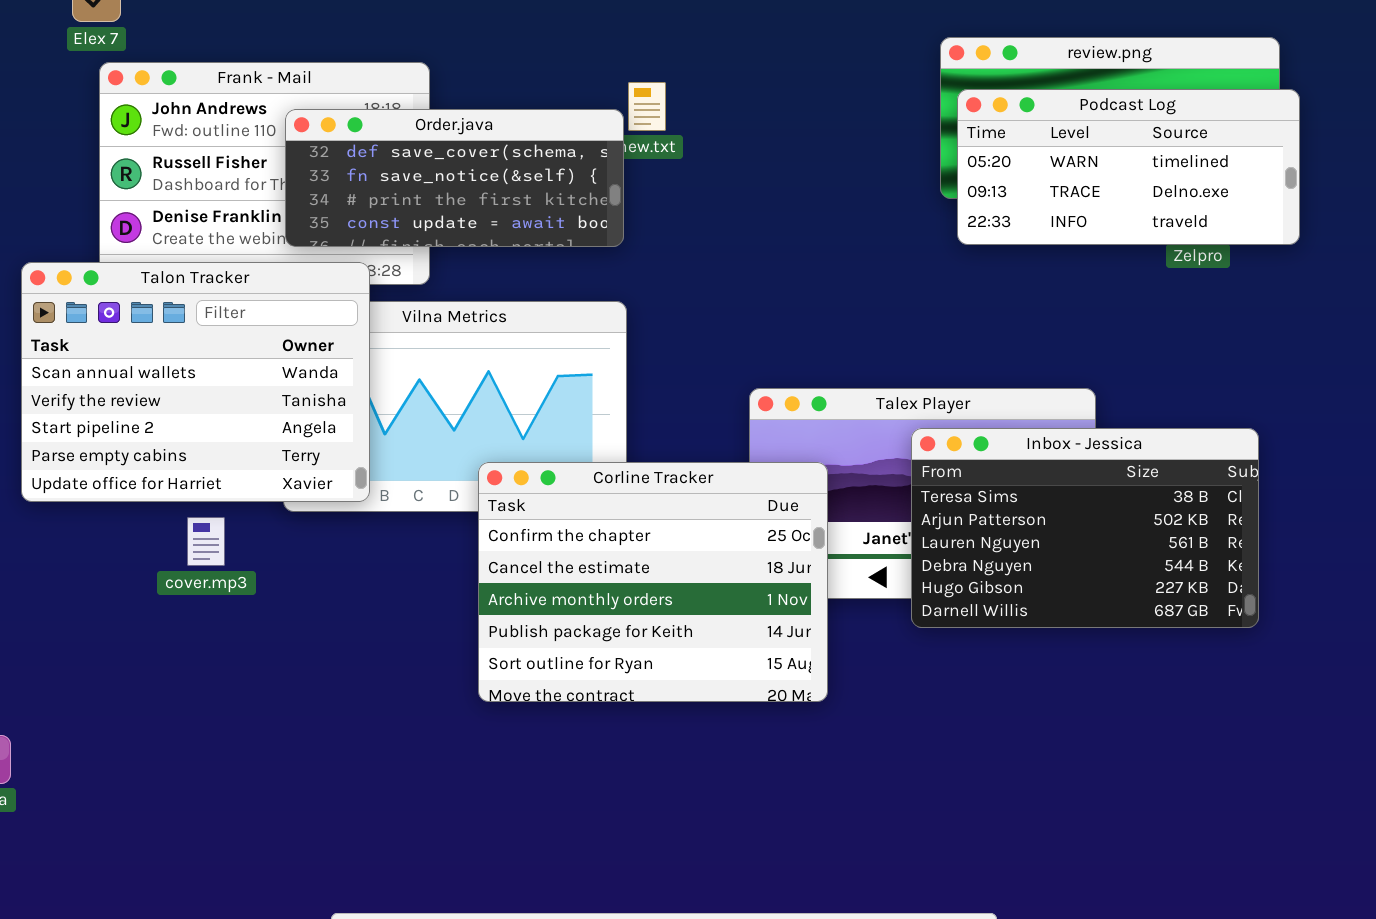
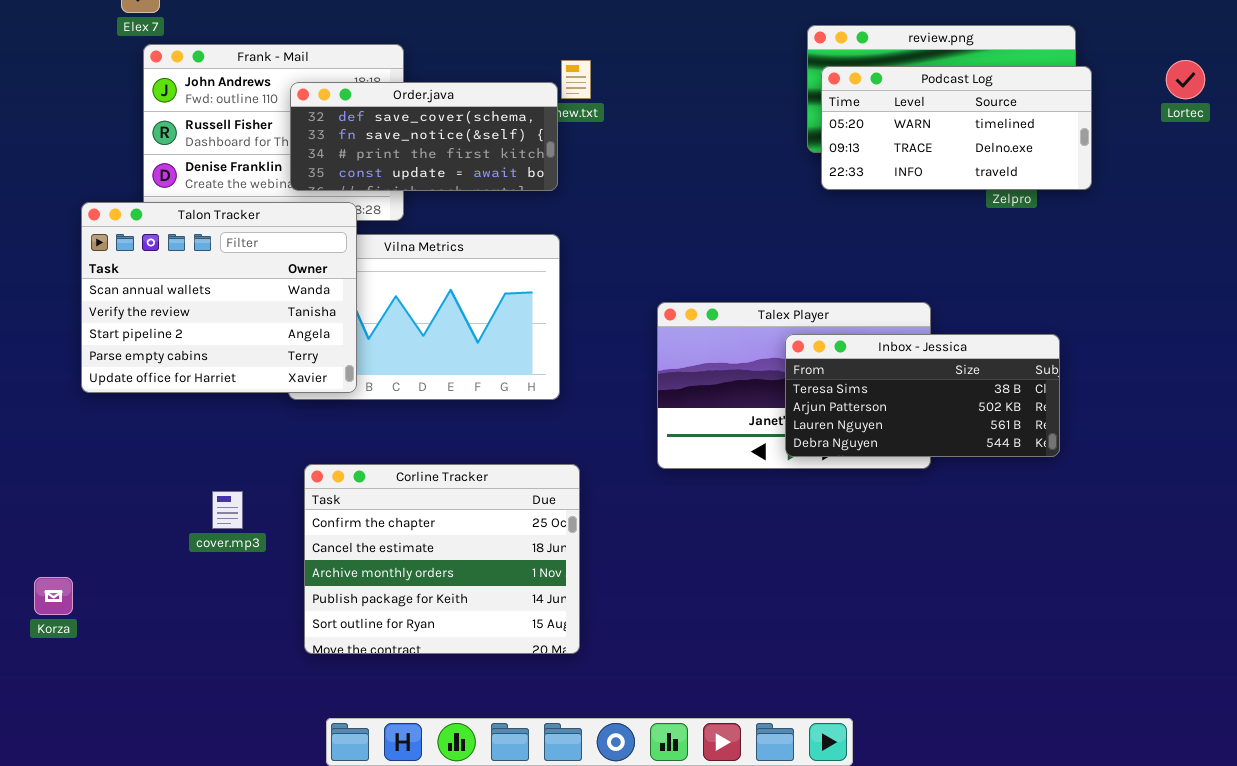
Inbox - Jessica: [911,428,1259,628] -> [785,334,1060,457], resized
Corline Tracker: [478,462,828,702] -> [304,464,580,654], moved
cover.mp3: [187,517,225,566] -> [212,491,243,529], moved

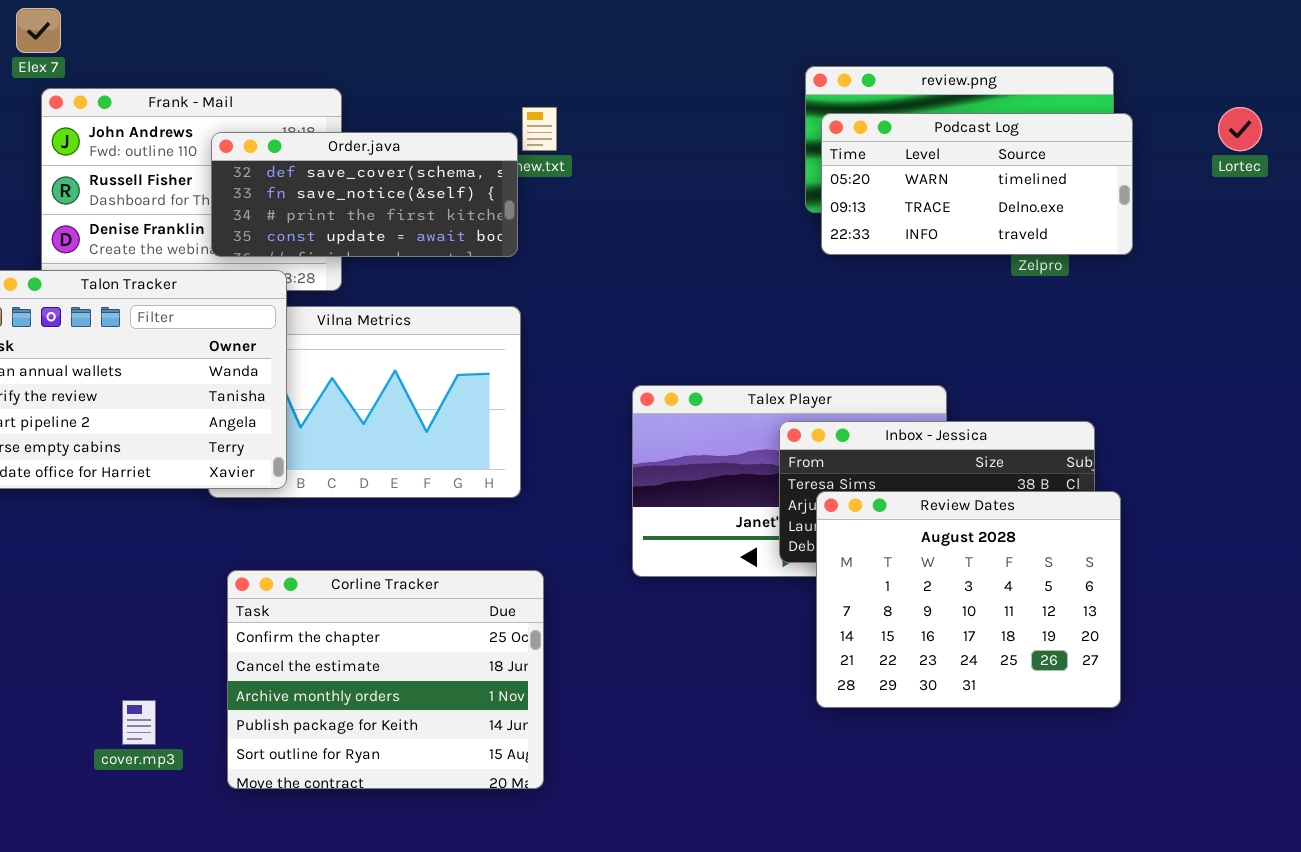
Review Dates: none -> [816,491,1121,708], opened
cover.mp3: [212,491,243,529] -> [122,700,156,745], moved

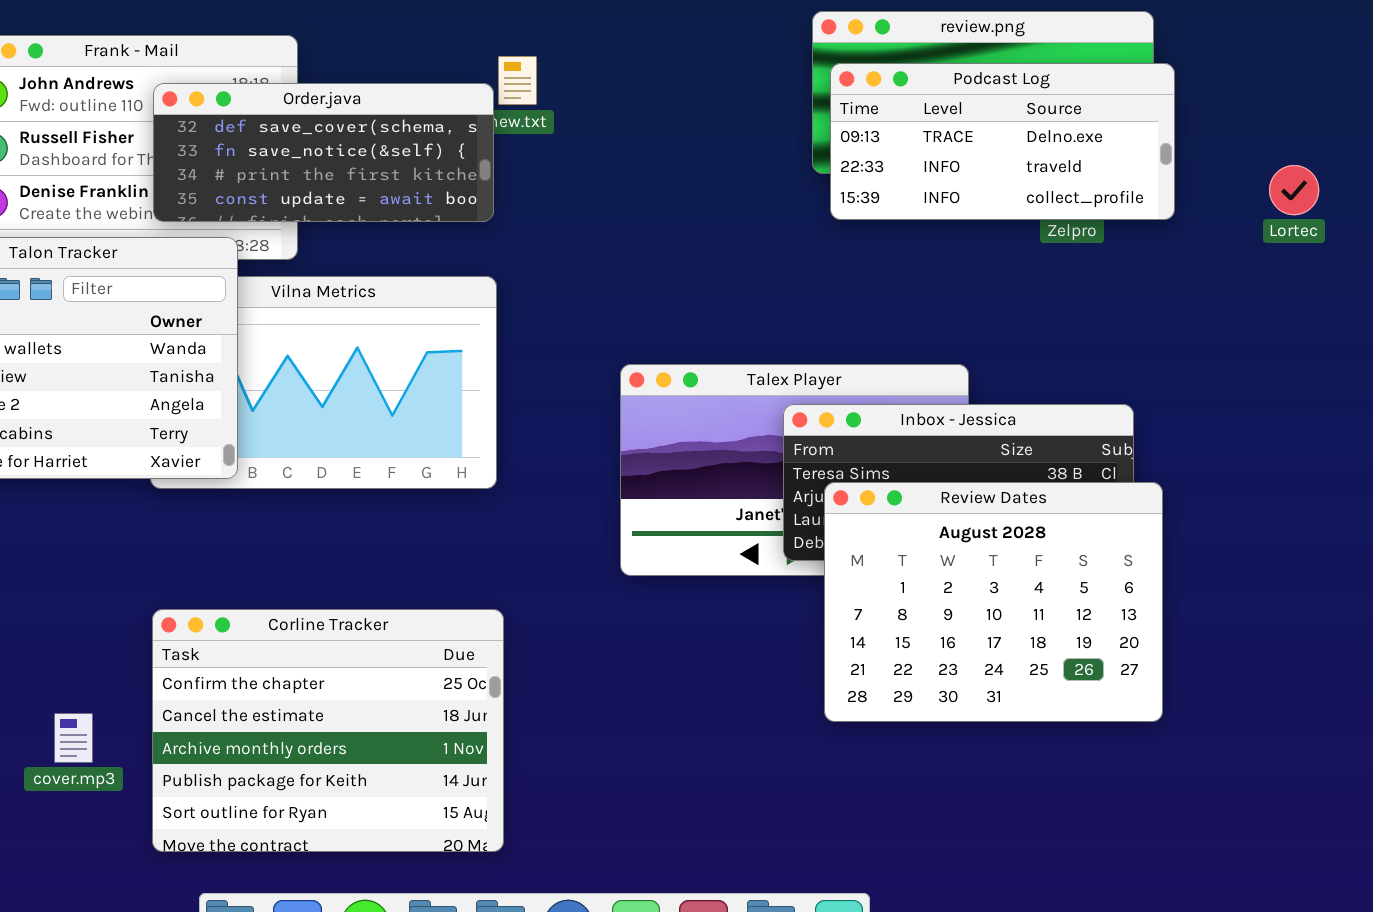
Lortec: [1218,107,1262,151] -> [1269,165,1319,215], moved
Podcast Log: [821,113,1133,255] -> [830,63,1175,220], scrolled down 1 row
Corline Tracker: [227,570,544,789] -> [152,609,504,852], moved

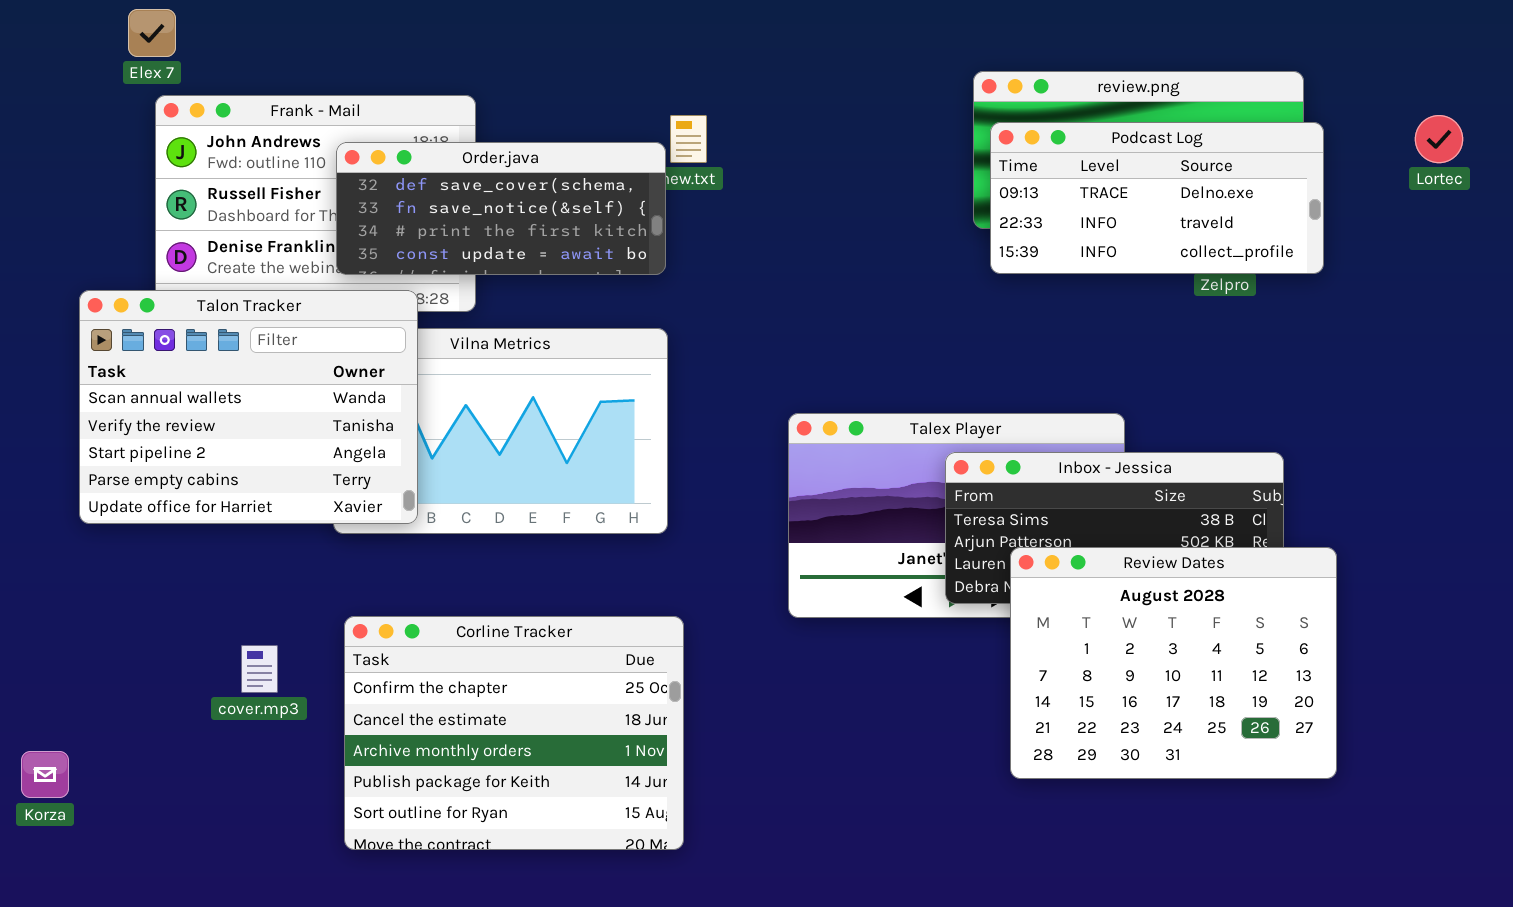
Lortec: [1269,165,1319,215] -> [1415,115,1463,163], moved
Review Dates: [824,482,1163,722] -> [1010,547,1337,779], moved
Corline Tracker: [152,609,504,852] -> [344,616,684,850], moved
cover.mp3: [54,713,93,763] -> [241,645,278,693], moved

